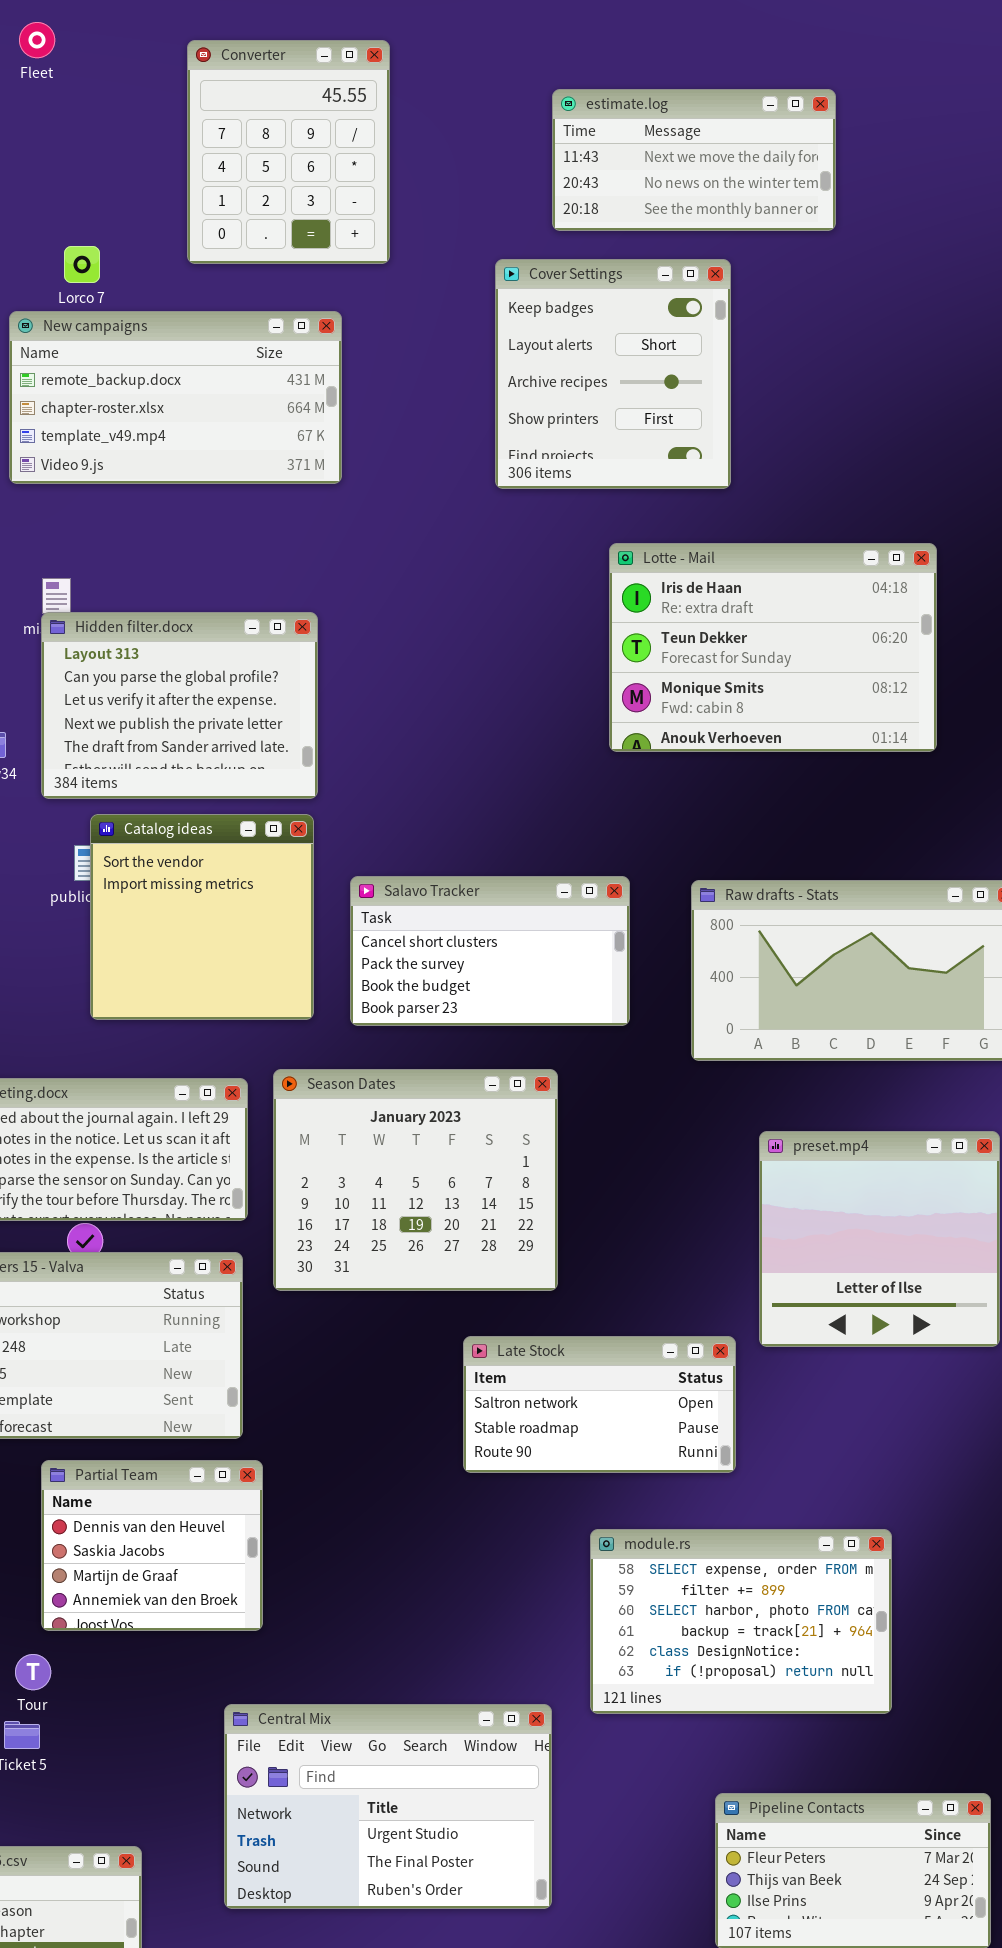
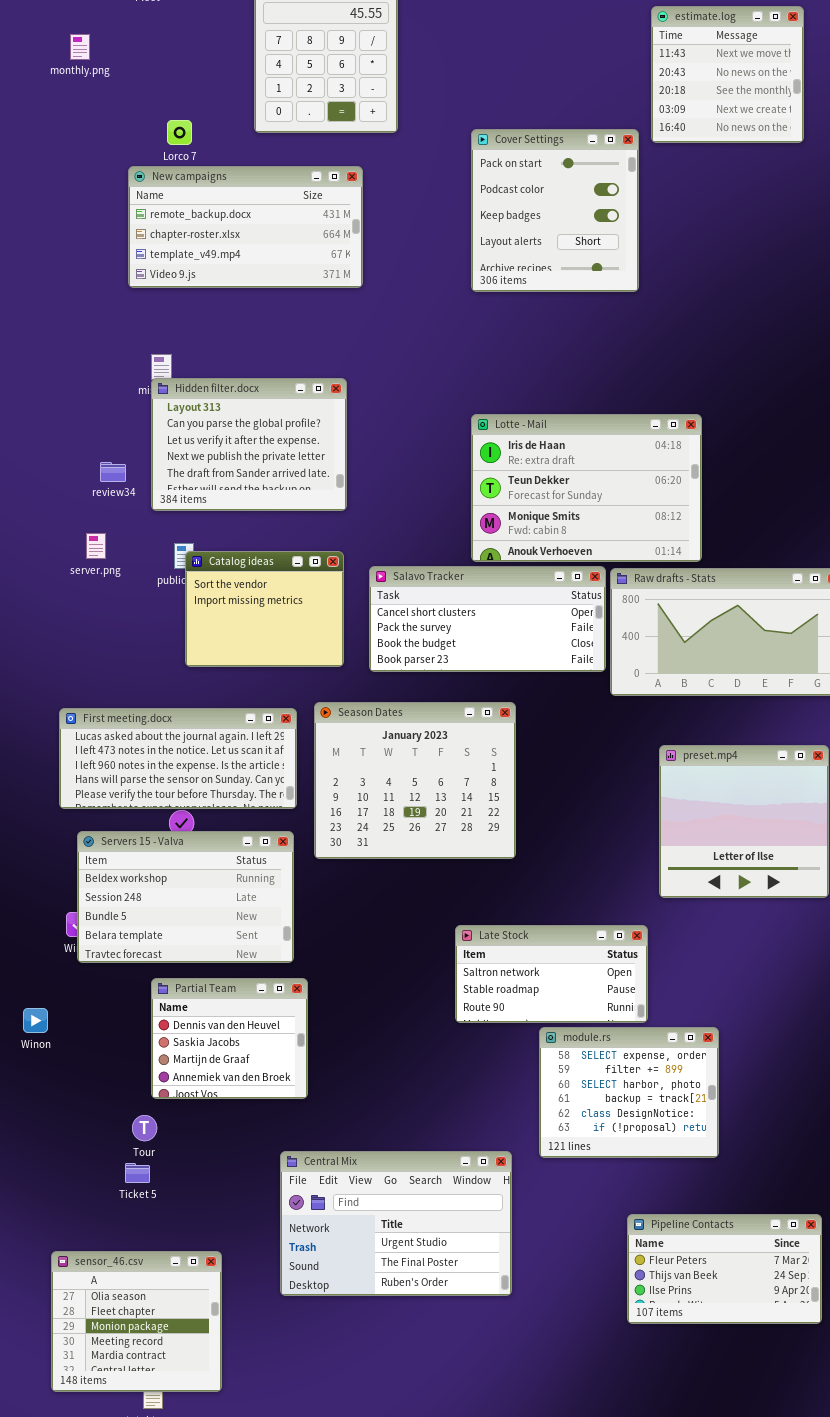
estimate.log: [552,89,836,231] -> [651,6,804,143], moved, resized
Cover Settings: [495,259,731,489] -> [471,129,639,292], scrolled up 2 rows
Lotte - Mail: [609,543,937,752] -> [471,414,702,562], moved
Catalog ideas: [90,814,314,1020] -> [185,551,344,667], resized
Salavo Tracker: [350,876,630,1026] -> [369,566,606,672], resized
Late Stock: [463,1336,736,1473] -> [455,925,648,1023], moved
module.rs: [590,1529,892,1714] -> [539,1027,719,1158], resized

